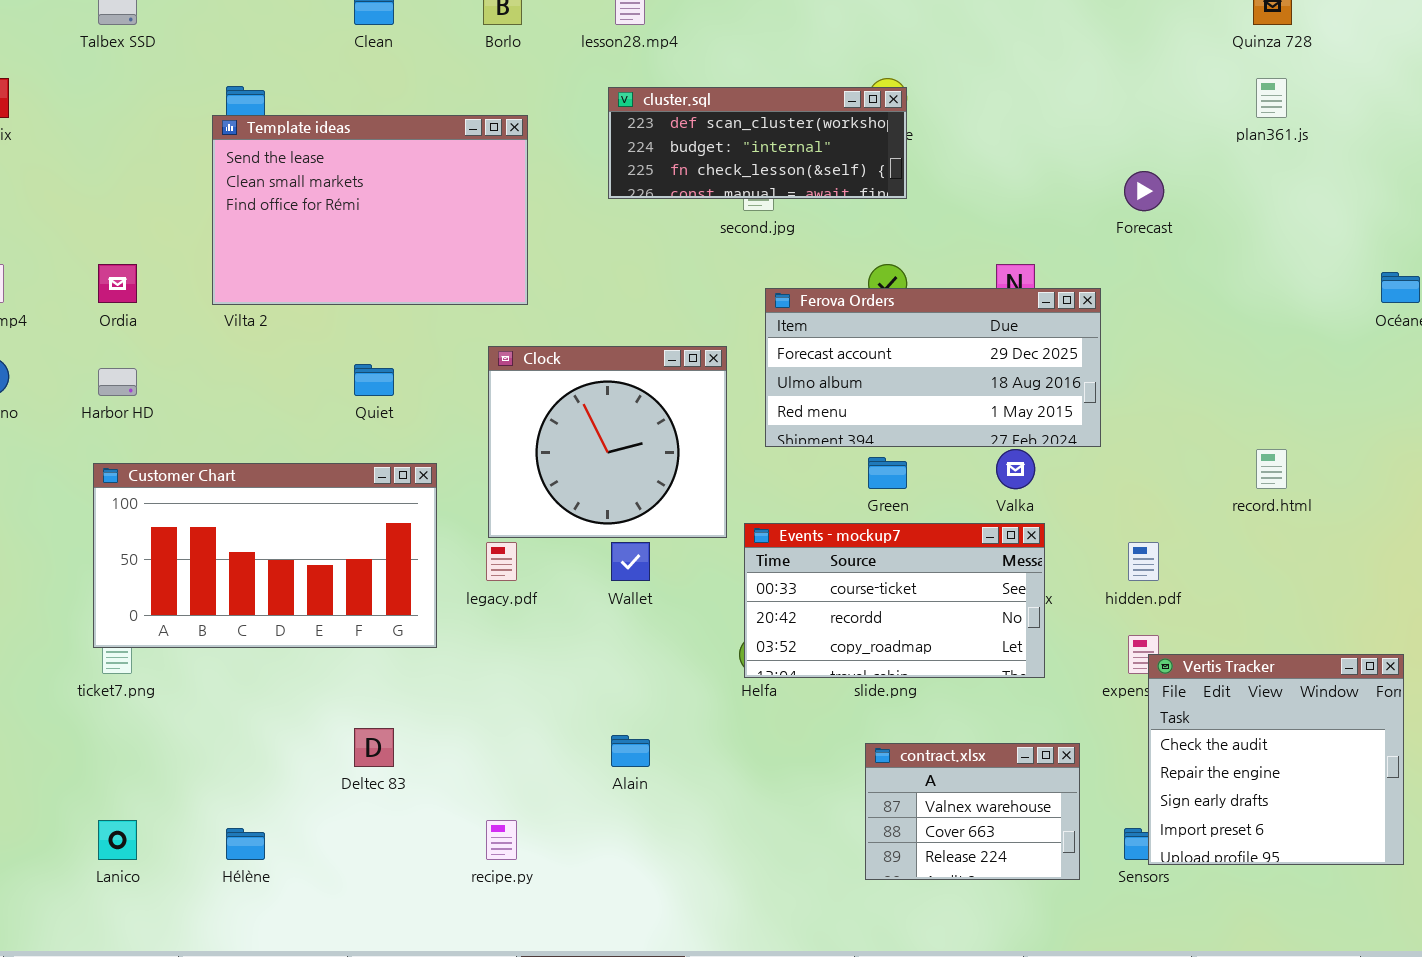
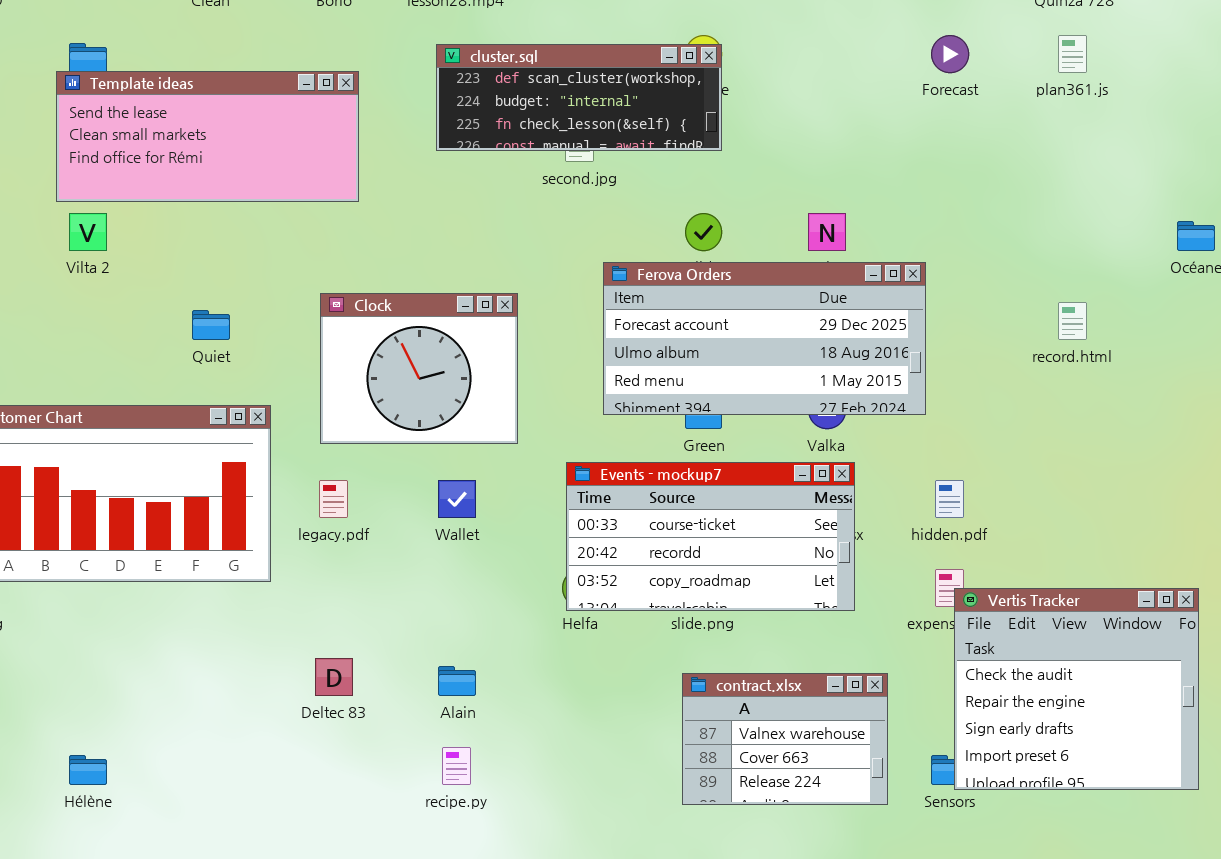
Template ideas: [212,115,528,305] -> [56,71,359,202], resized
Forecast: [1124,171,1164,211] -> [931,35,969,73], moved
Ferova Orders: [765,288,1101,447] -> [603,262,926,415], moved
Clock: [488,346,727,538] -> [320,293,518,444], resized
record.html: [1256,449,1287,489] -> [1058,302,1087,340], moved
Deltec 83: [354,728,394,767] -> [315,658,353,696], moved
recipe.py: [486,820,517,860] -> [442,747,471,785], moved

